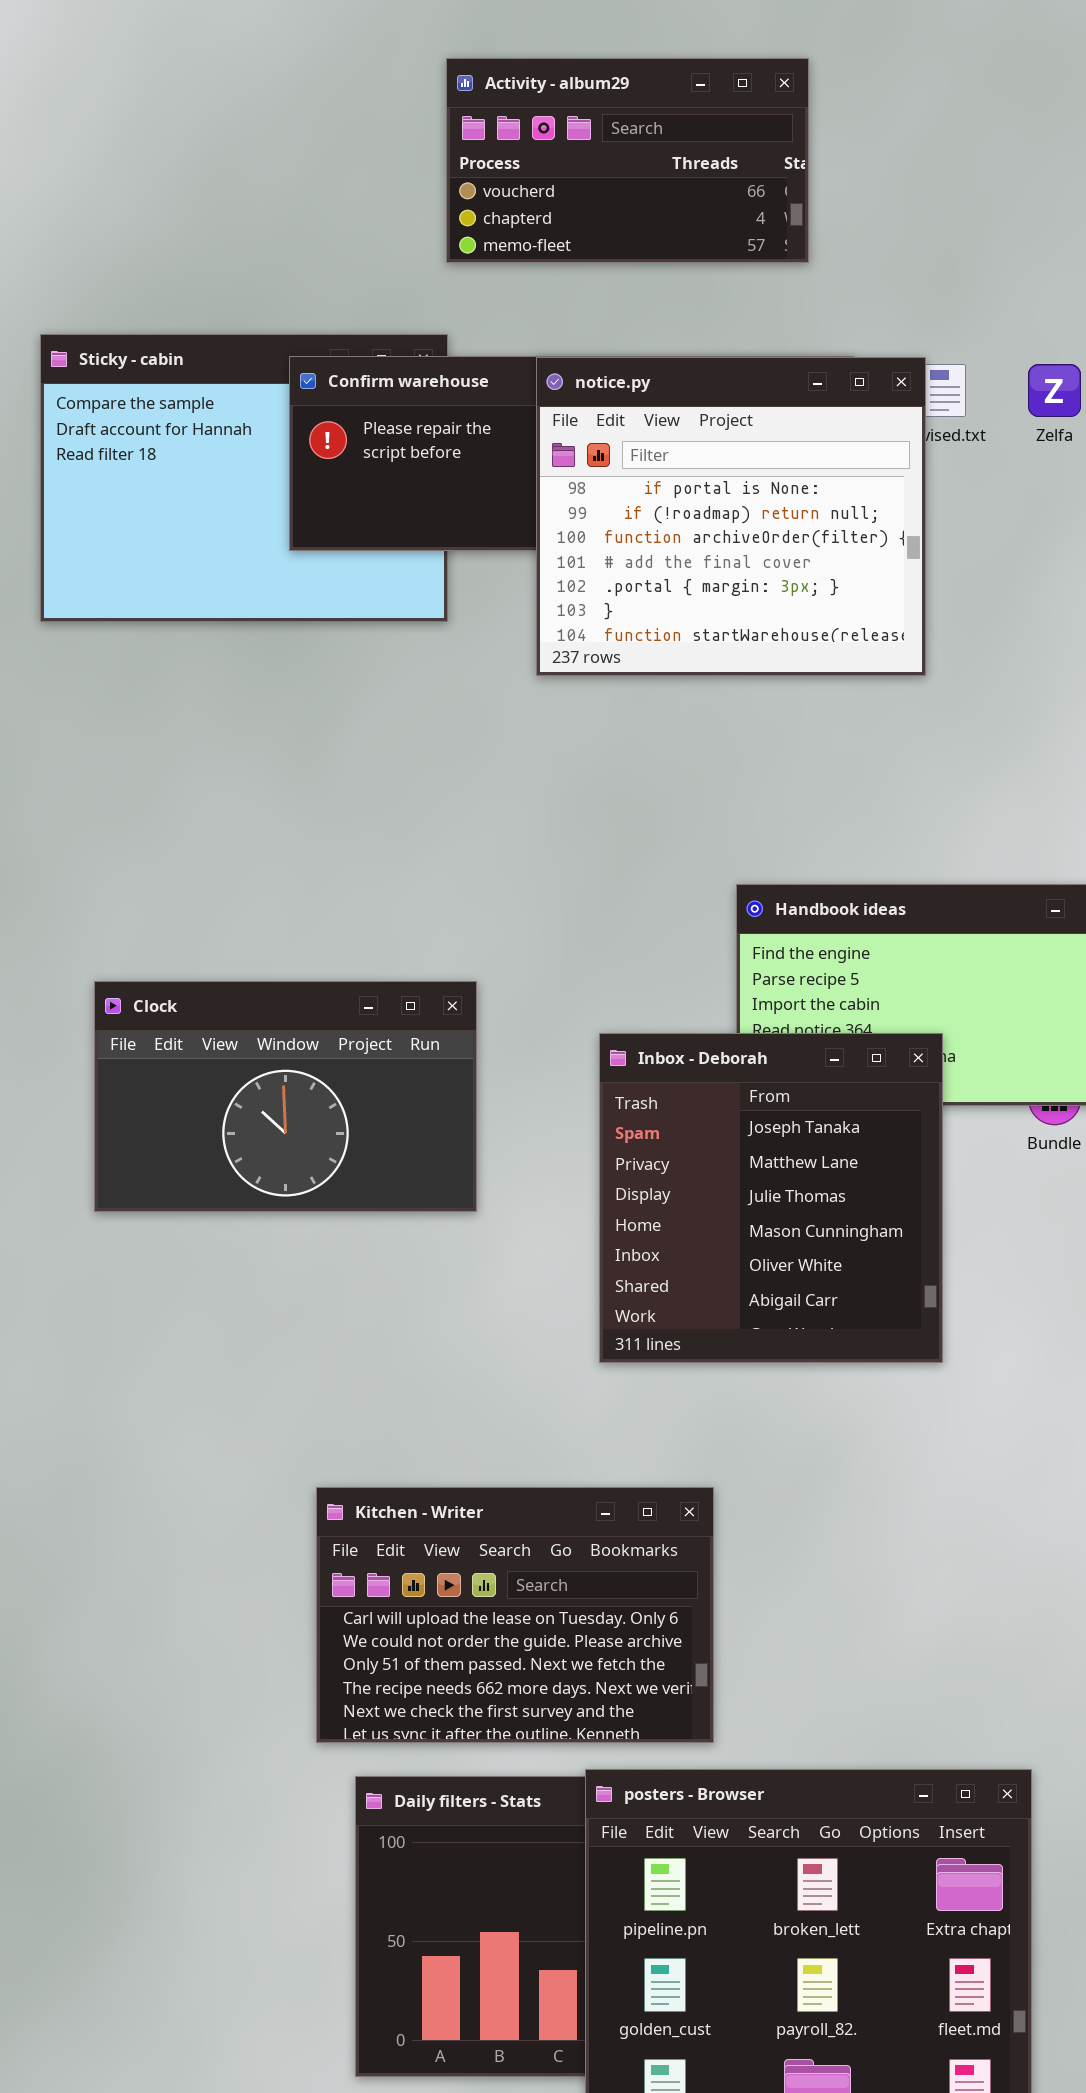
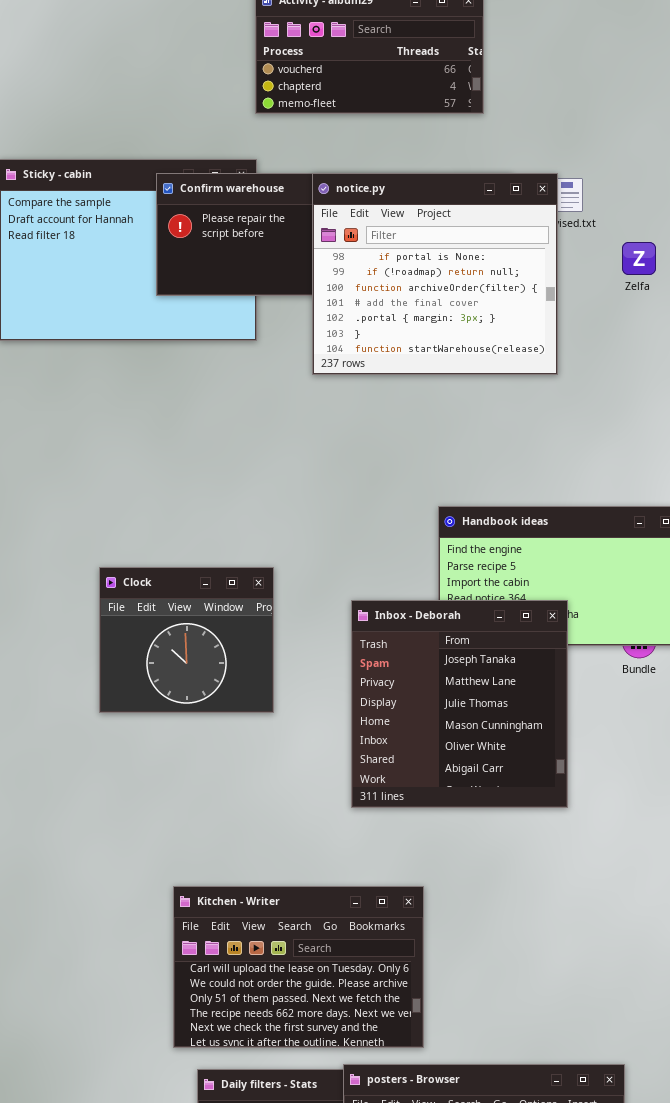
Zelfa: [1028,364,1081,417] -> [622,242,656,275], moved
Clock: [94,981,477,1212] -> [99,567,274,713], resized

